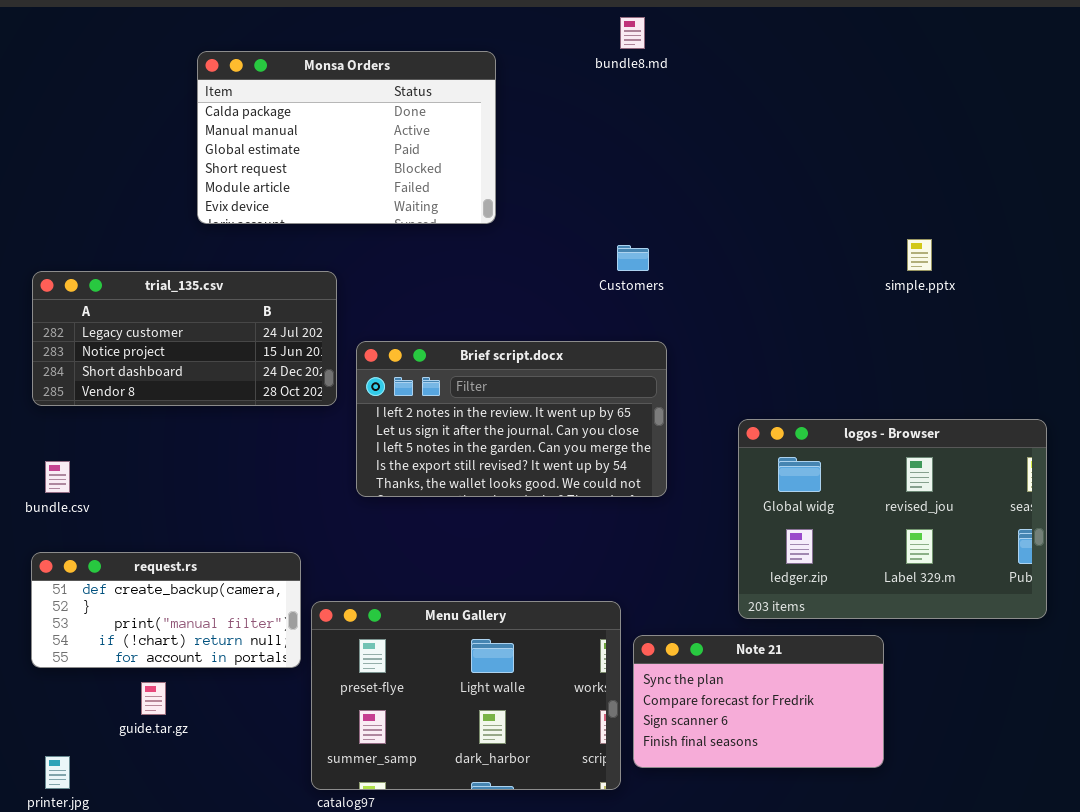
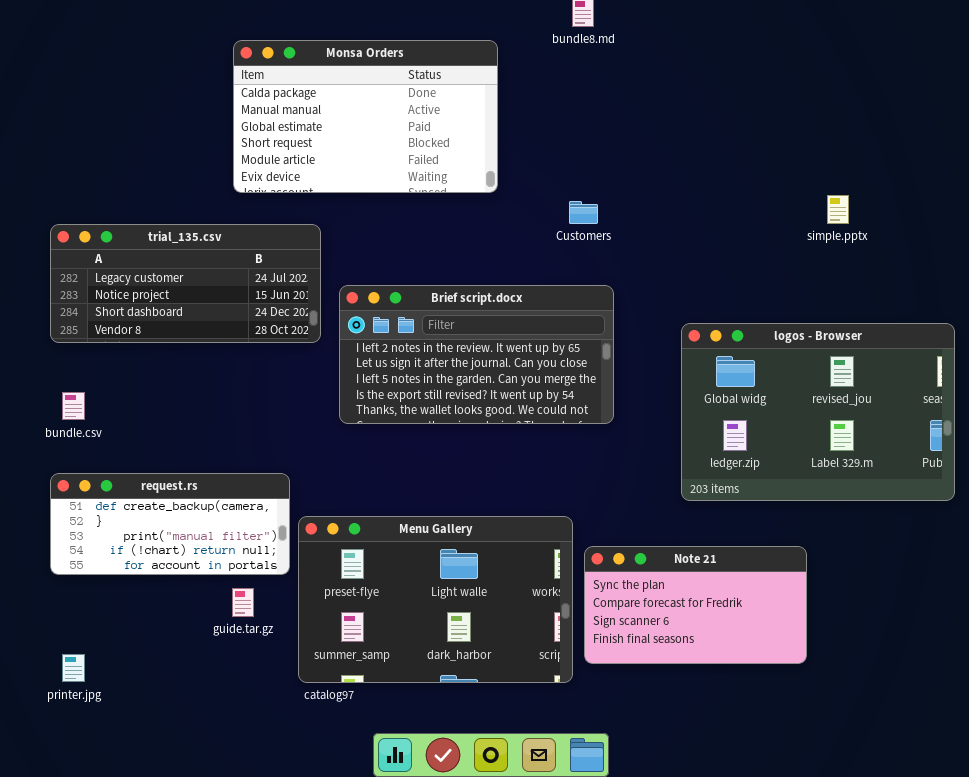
Monsa Orders: [197,51,496,224] -> [233,40,498,193], moved
logos - Browser: [738,419,1047,619] -> [681,323,955,501], moved
guide.tar.gz: [141,682,166,715] -> [232,588,254,617], moved

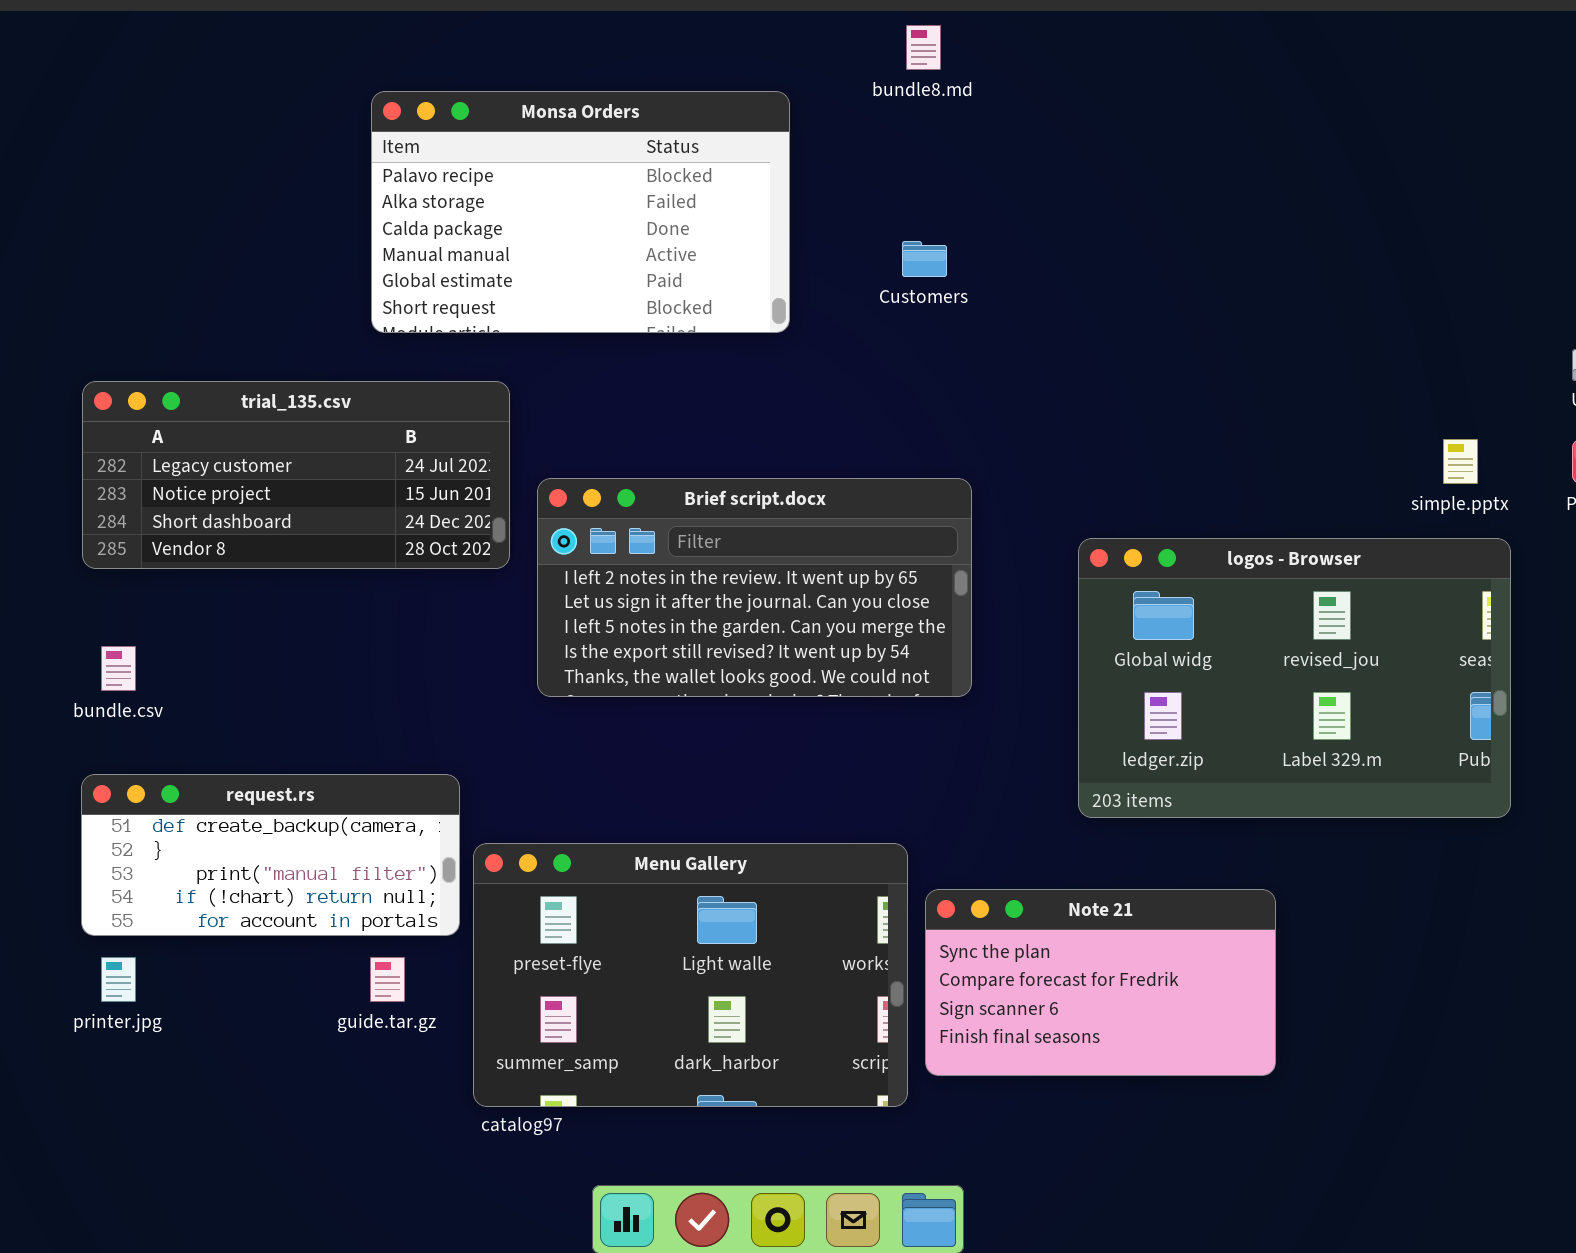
Monsa Orders: [233,40,498,193] -> [371,91,790,333], scrolled up 2 rows
simple.pptx: [827,195,849,224] -> [1443,439,1478,484], moved
Customers: [569,201,598,224] -> [902,241,947,277], moved
printer.jpg: [62,654,85,682] -> [101,957,136,1002], moved

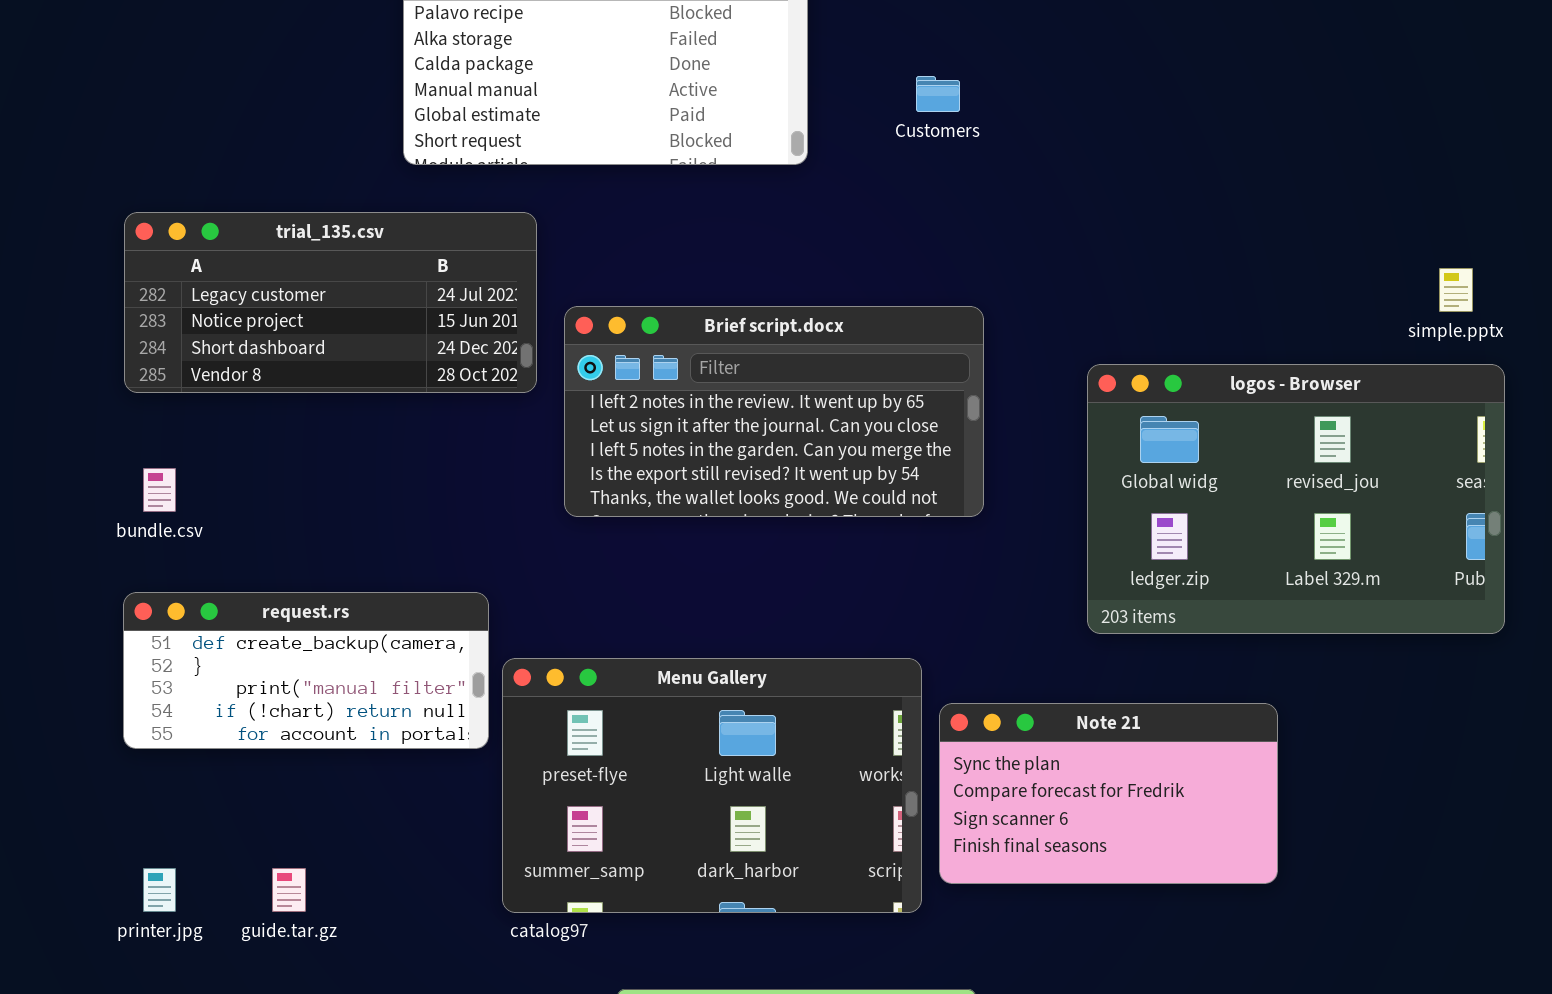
printer.jpg: [101,957,136,1002] -> [143,868,176,912], moved
guide.tar.gz: [370,957,405,1002] -> [272,868,306,912], moved

